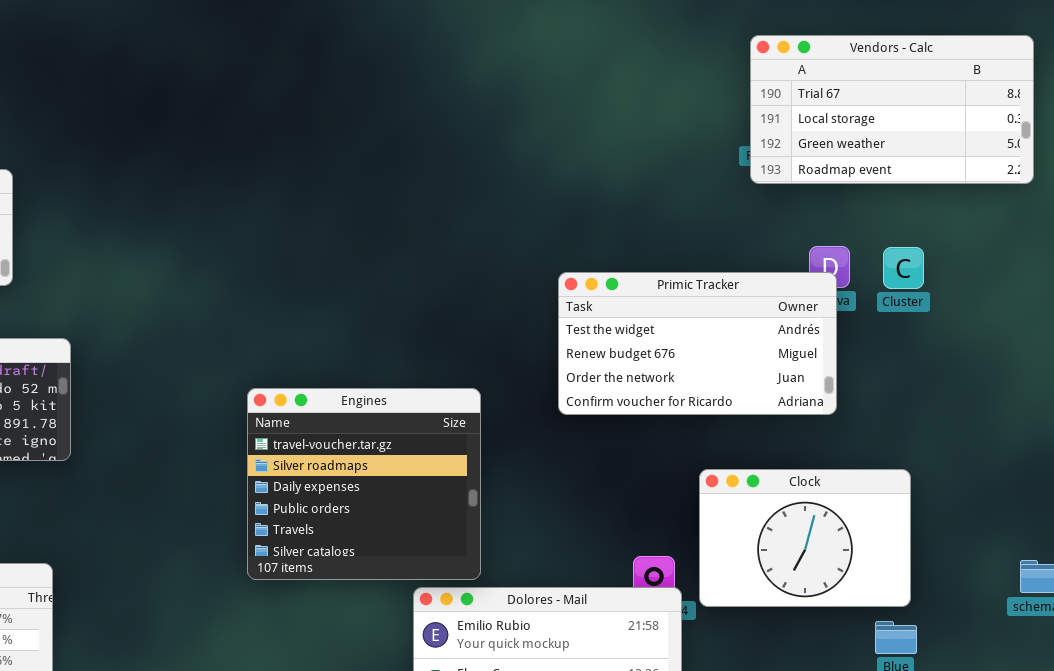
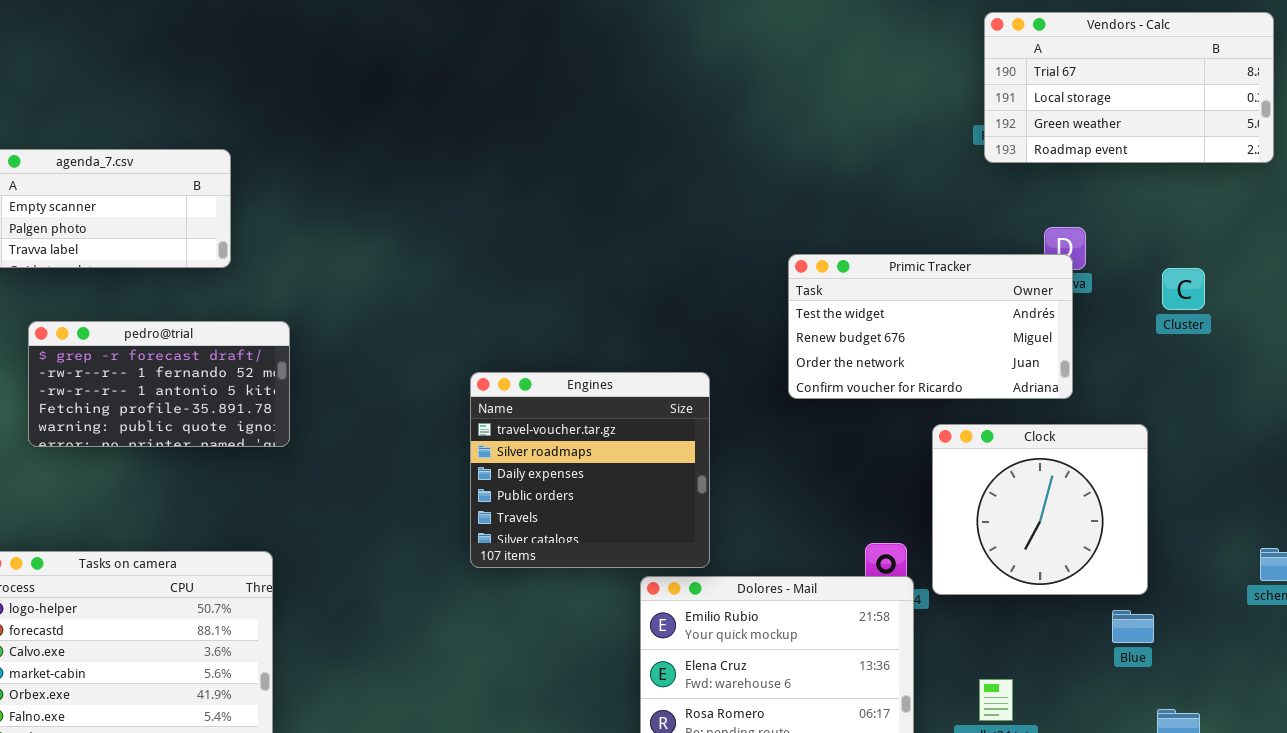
Cluster: [883,247,924,289] -> [1162,268,1205,310], moved
Clock: [699,469,911,607] -> [932,424,1148,595], resized

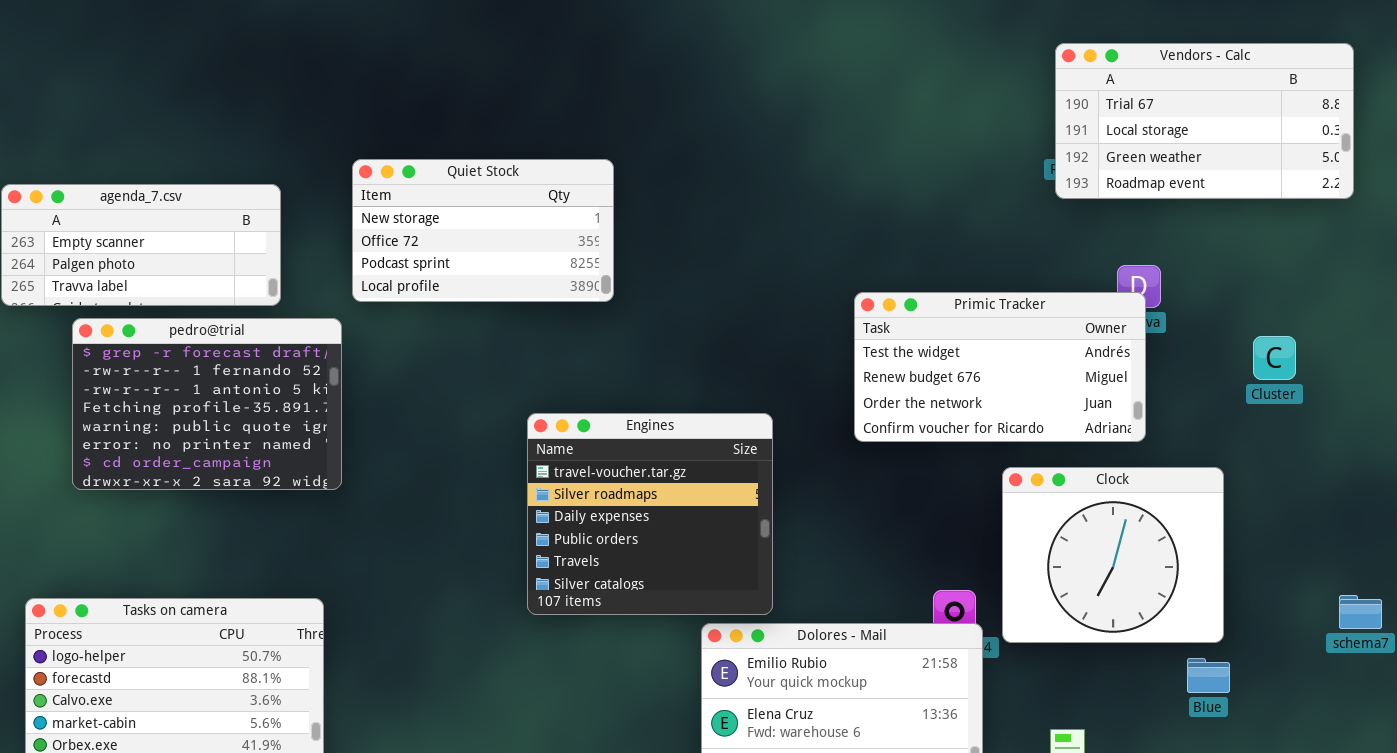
Quiet Stock: none -> [352,159,614,302], opened
Cluster: [1162,268,1205,310] -> [1253,336,1296,380], moved
pedro@trial: [28,321,290,447] -> [72,318,342,490], resized

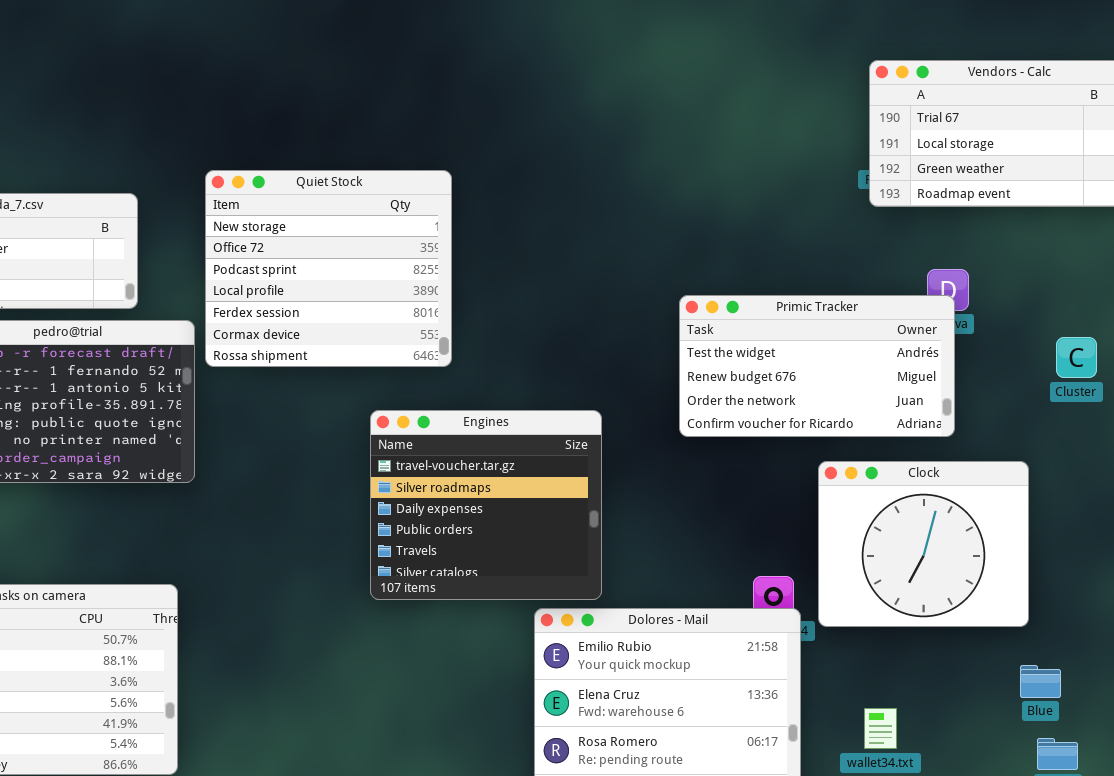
Quiet Stock: [352,159,614,302] -> [205,170,452,367], resized
Blue: [1187,658,1230,693] -> [1020,665,1061,698], moved

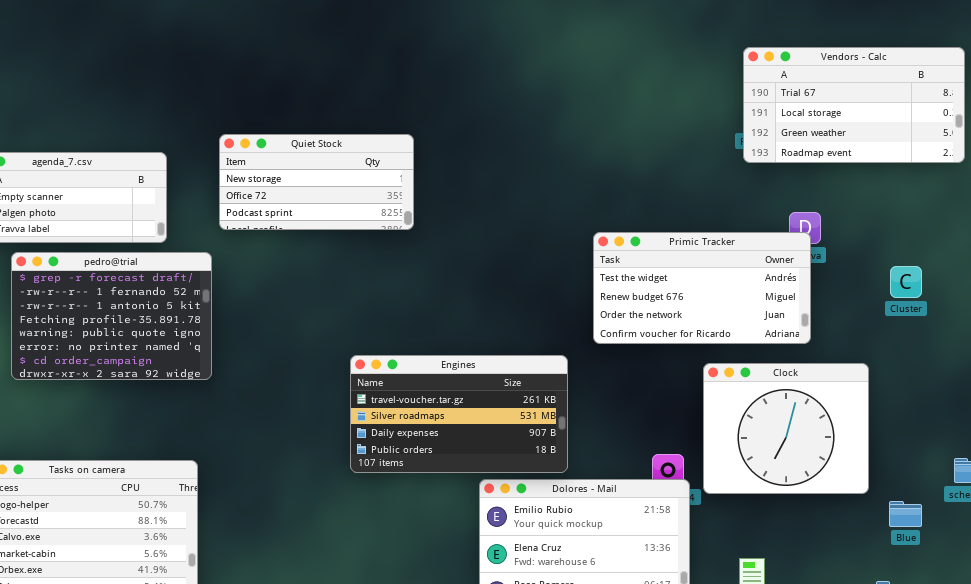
Quiet Stock: [205,170,452,367] -> [219,134,414,230], resized
Engines: [370,410,602,600] -> [350,355,568,473], resized
Blue: [1020,665,1061,698] -> [889,501,922,527], moved

